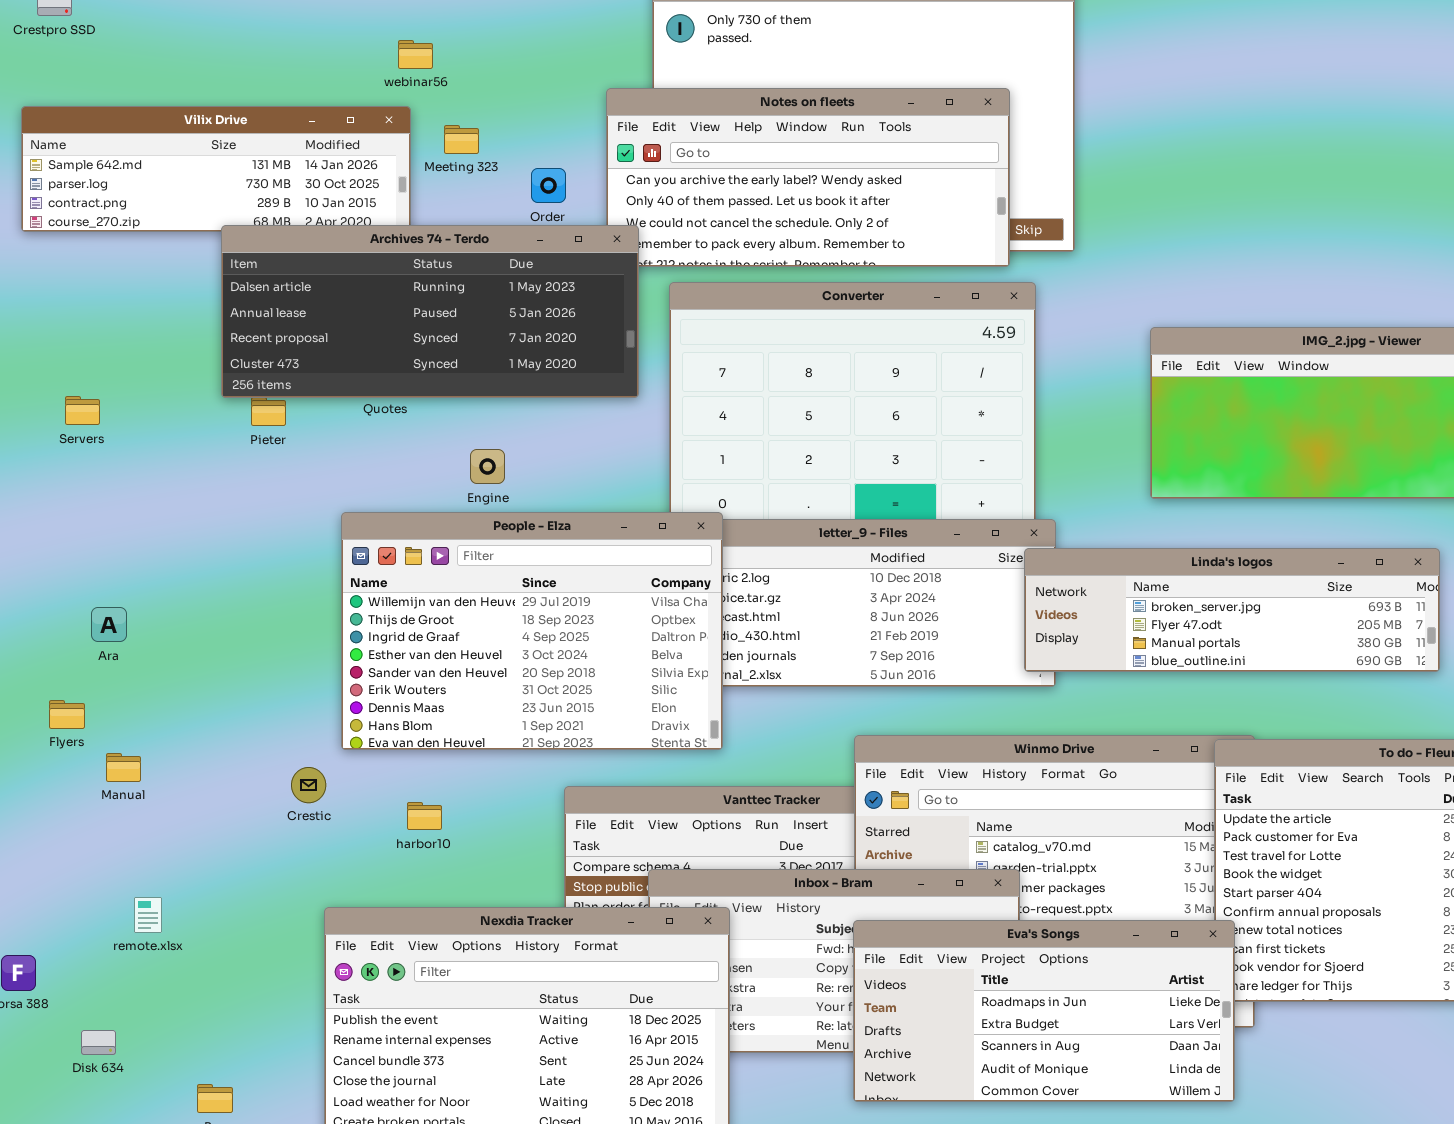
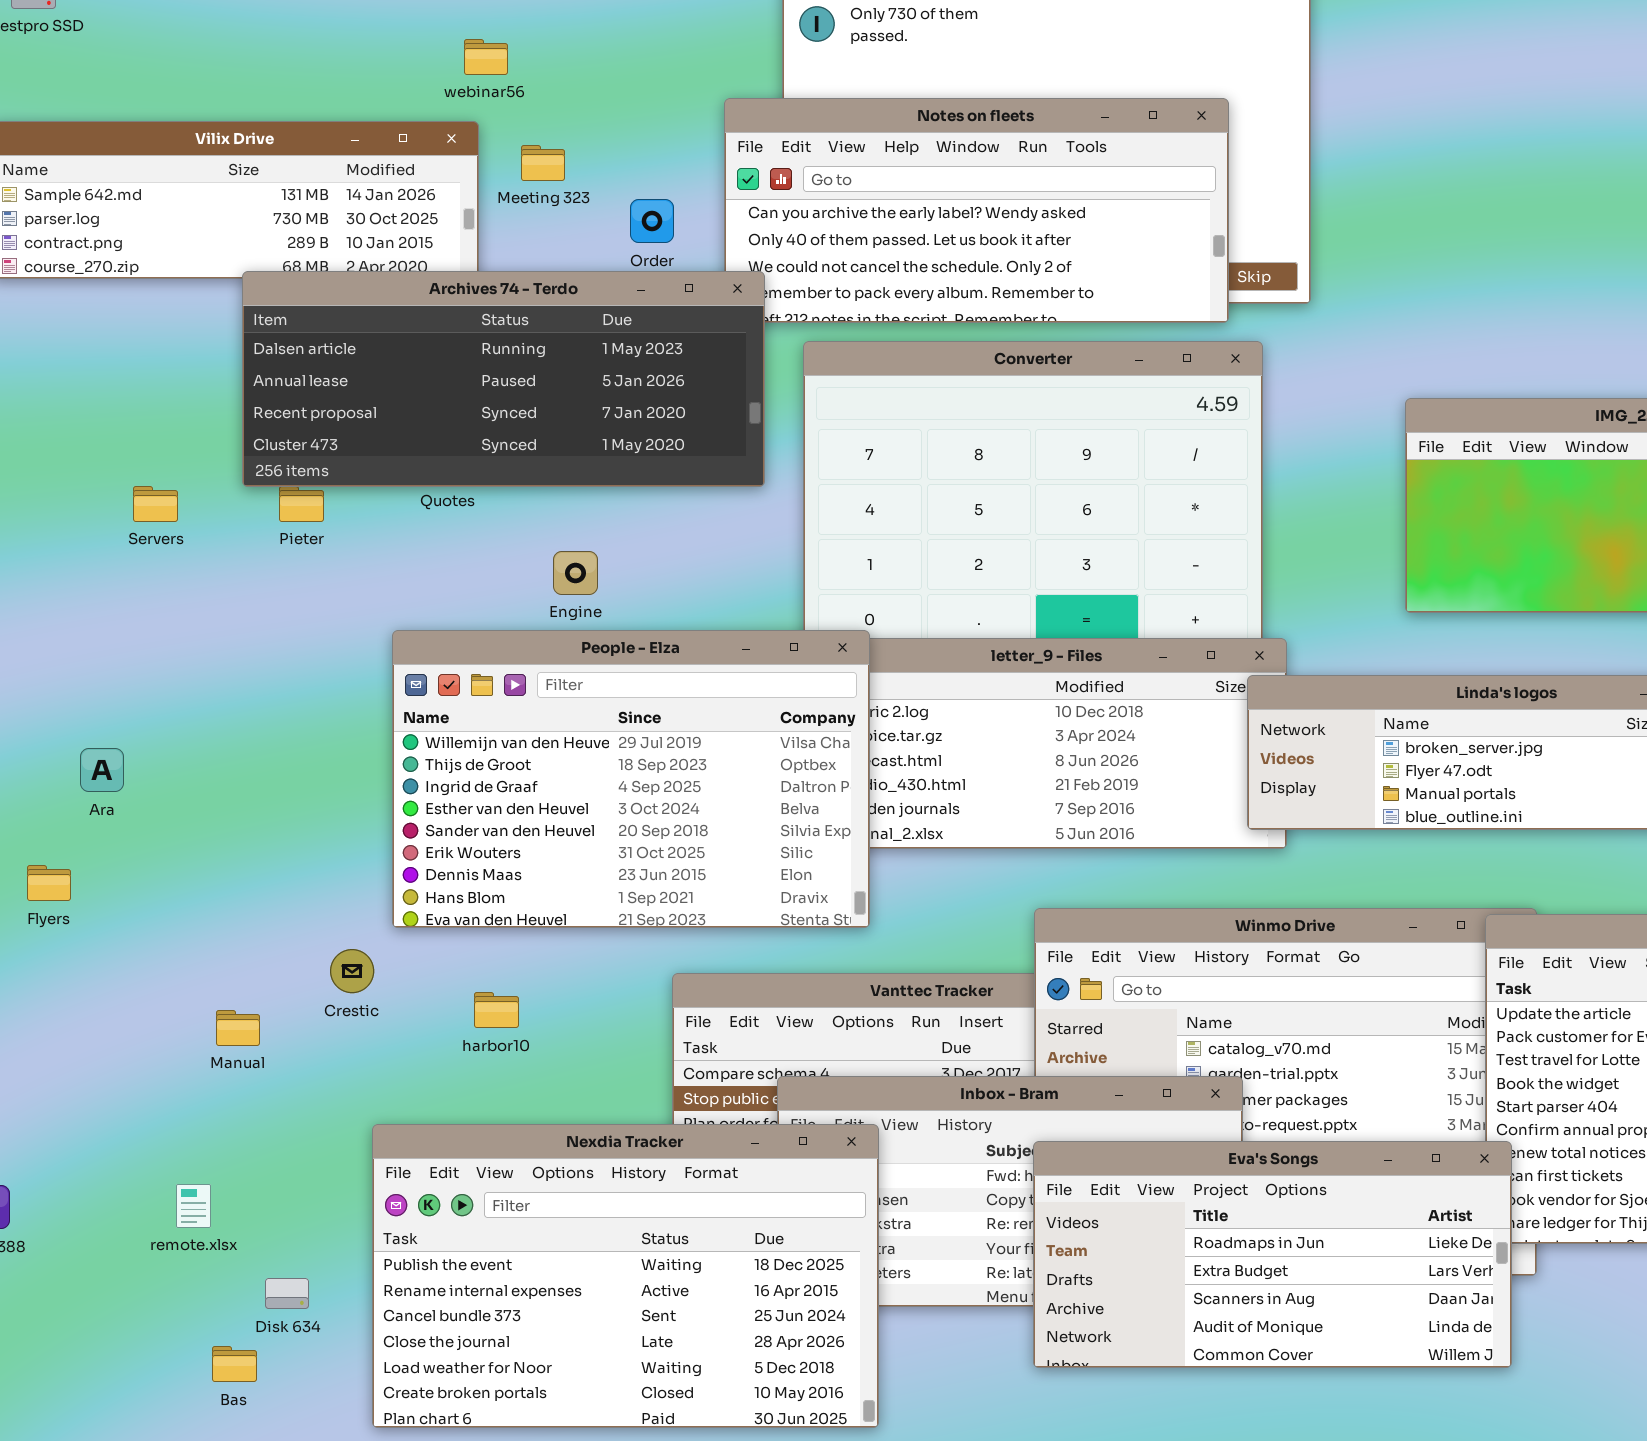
Servers: [65,396,100,425] -> [133,486,178,522], moved
Manual: [106,753,141,782] -> [216,1010,260,1046], moved
remote.xlsx: [134,897,162,933] -> [176,1184,211,1228], moved
Disk 634: [81,1030,116,1055] -> [265,1278,309,1309], moved

